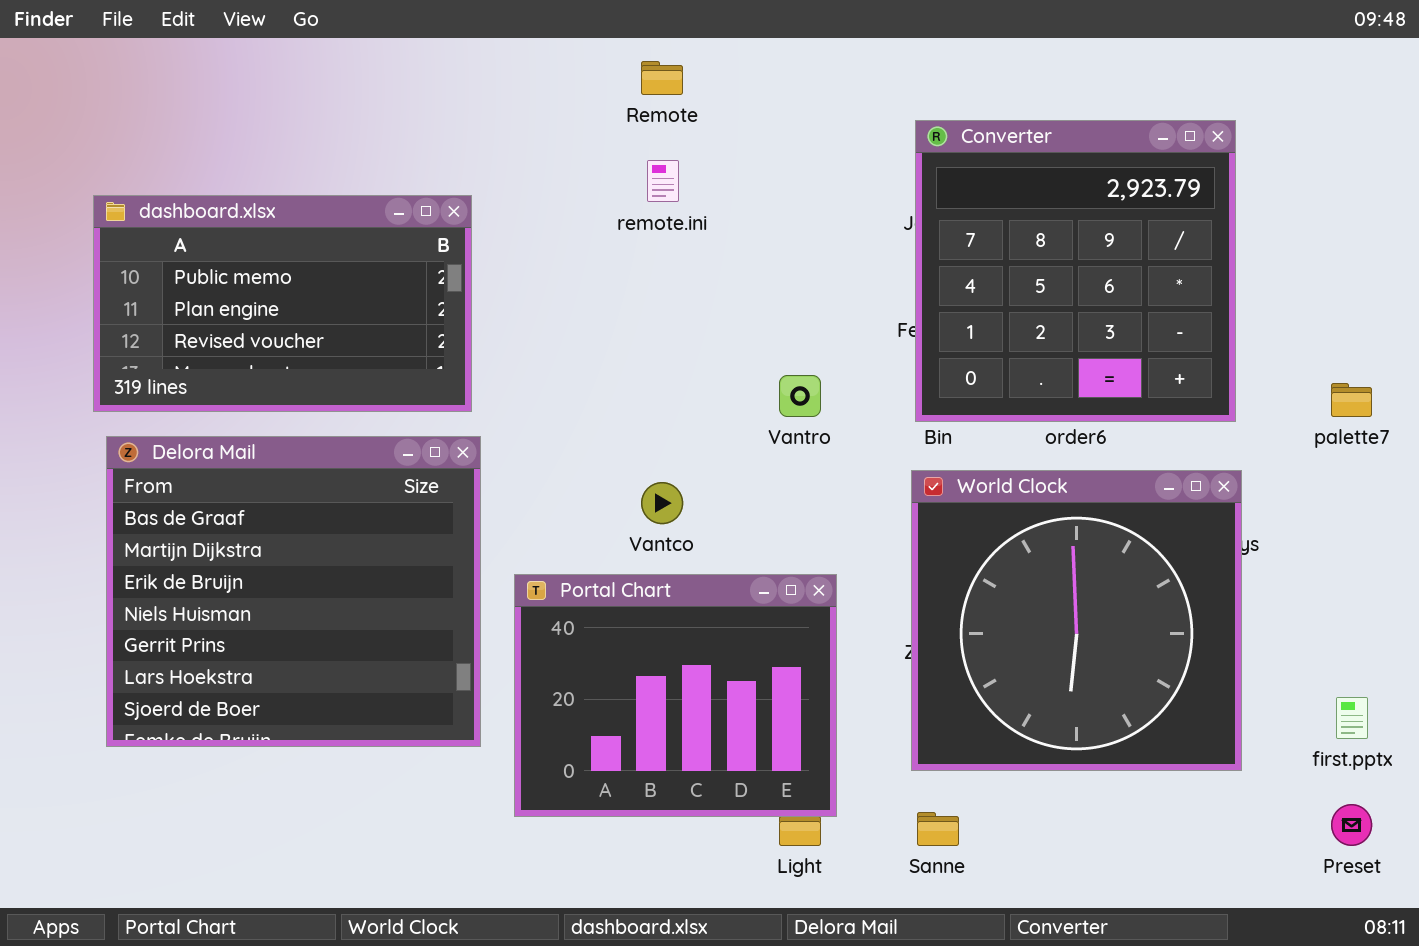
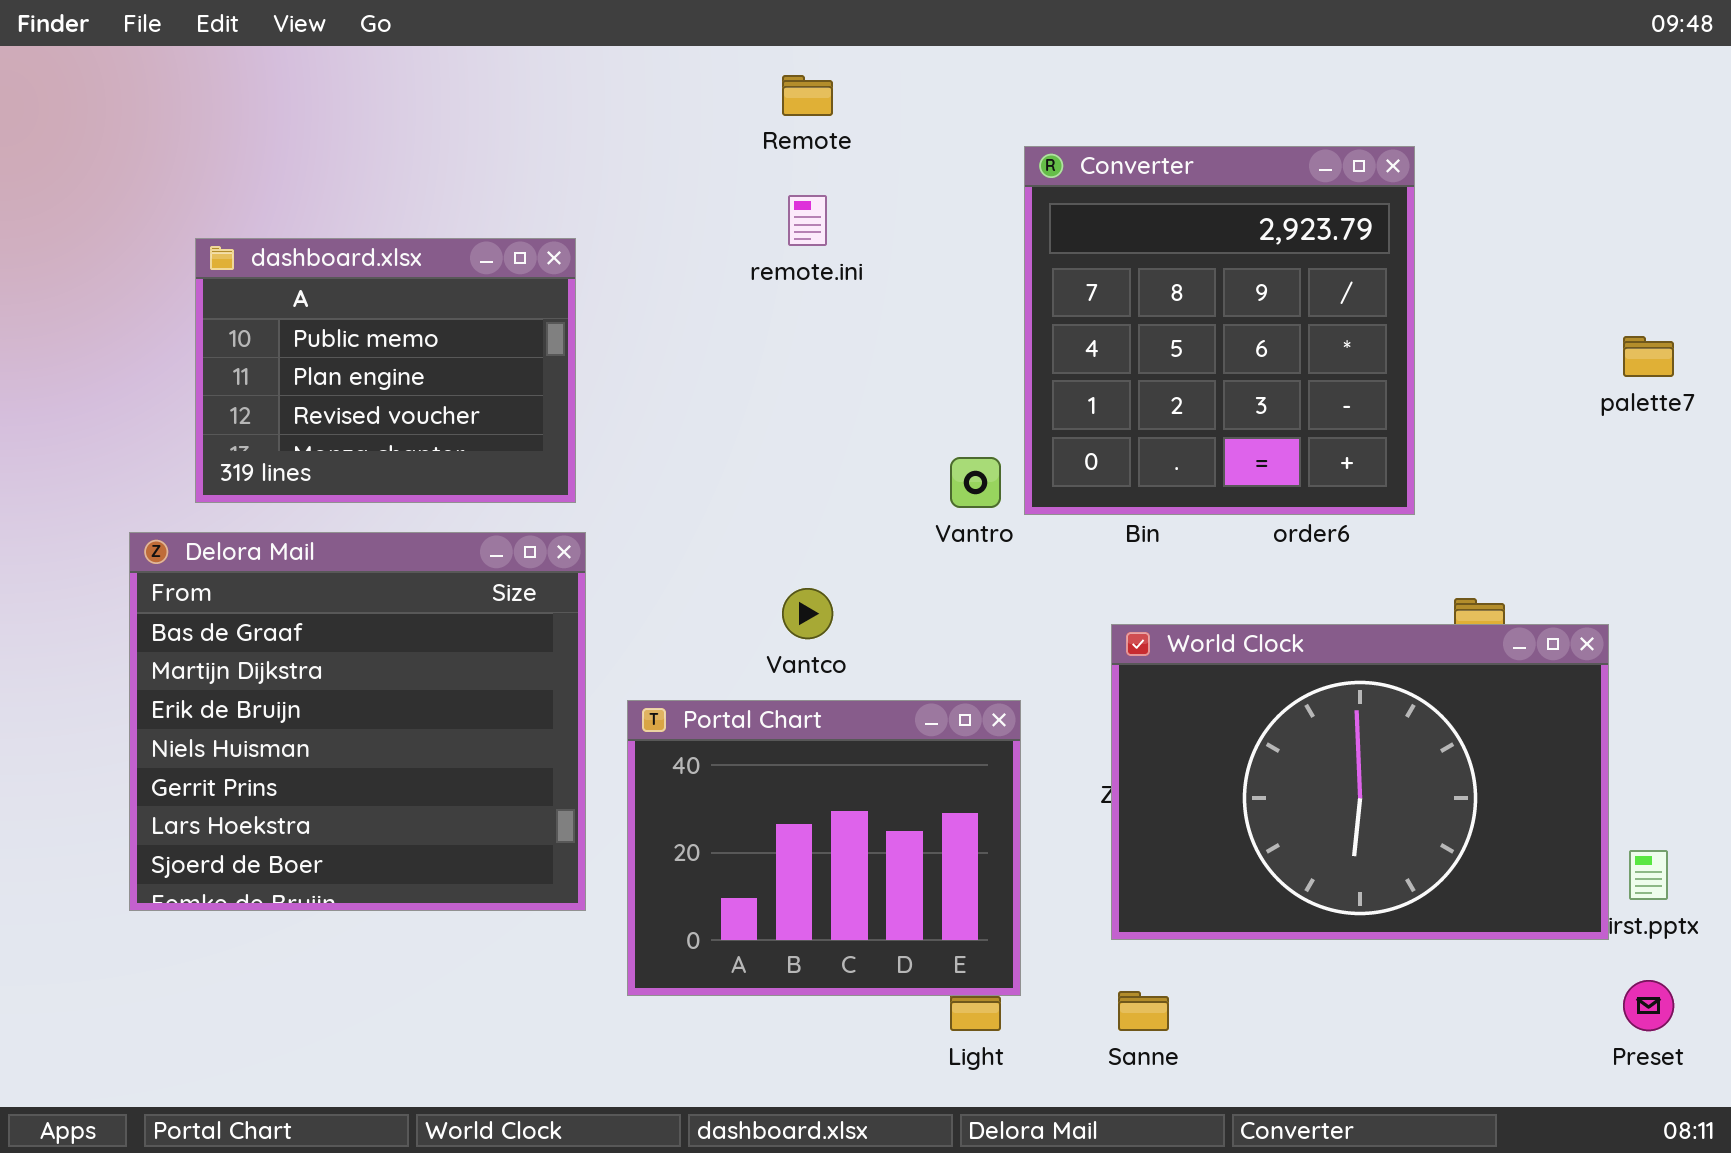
Converter: [915,120,1236,422] -> [1024,146,1415,515], moved
dashboard.xlsx: [93,195,472,412] -> [195,238,576,503], resized
palette7: [1331,383,1372,417] -> [1623,336,1674,377], moved
World Clock: [911,470,1242,771] -> [1111,624,1609,940], resized

